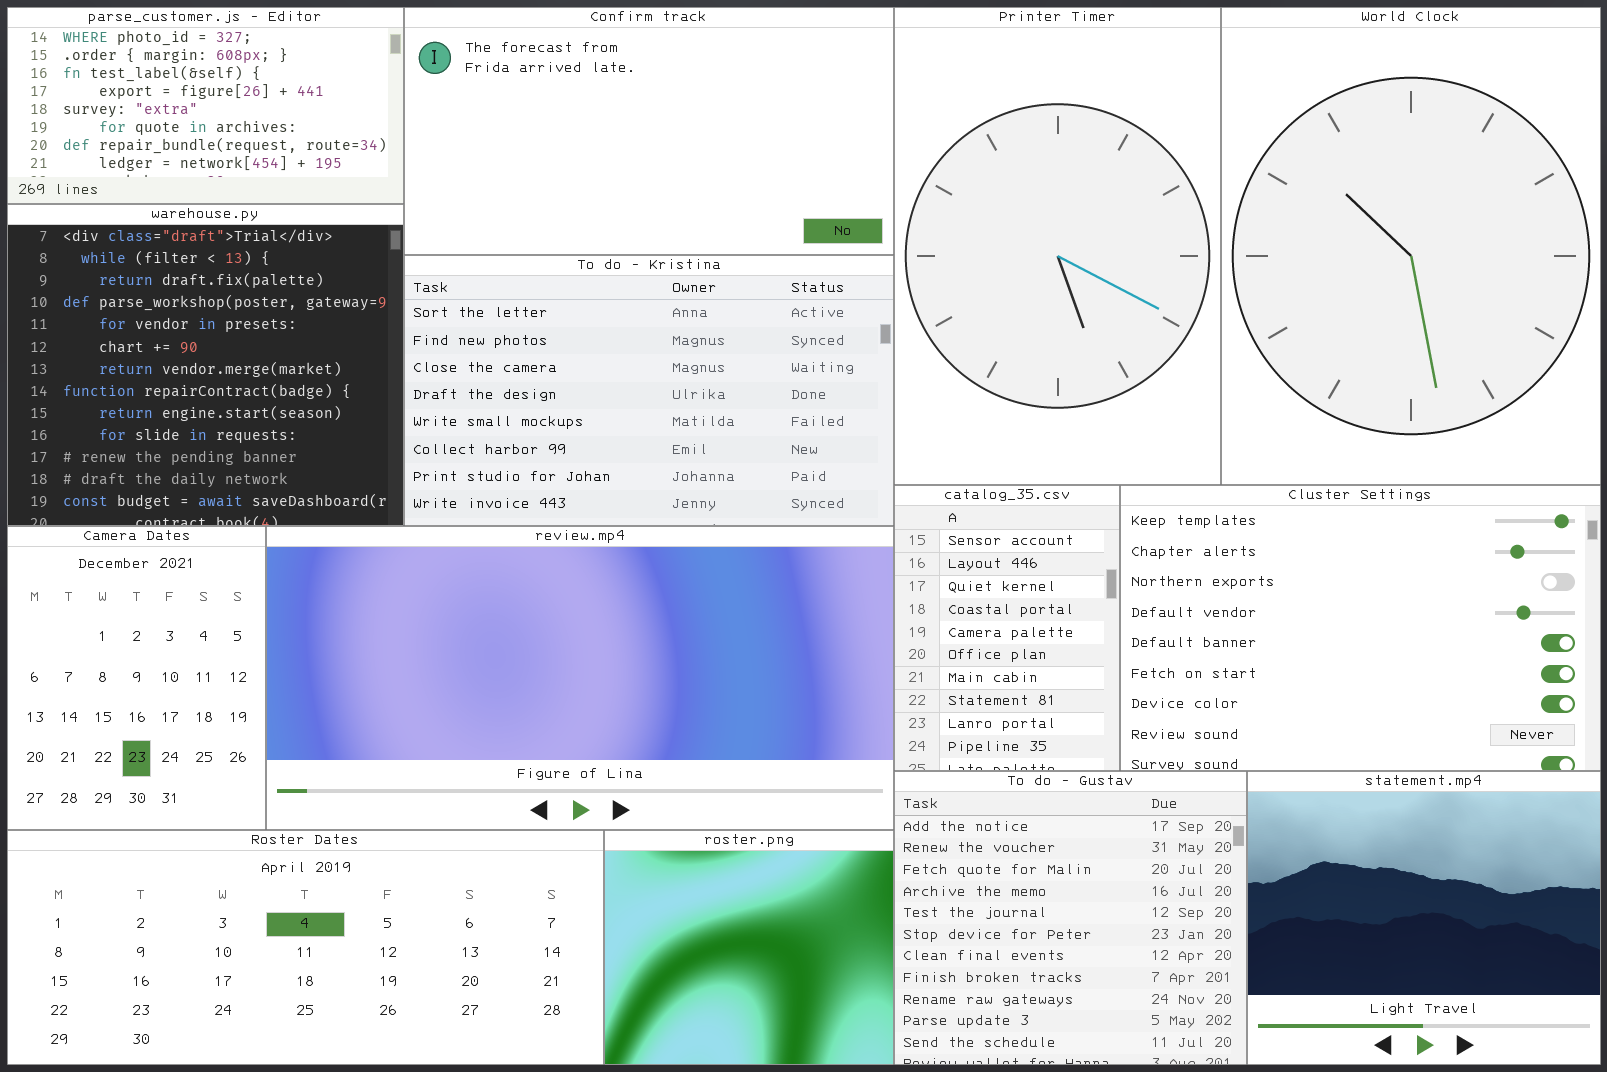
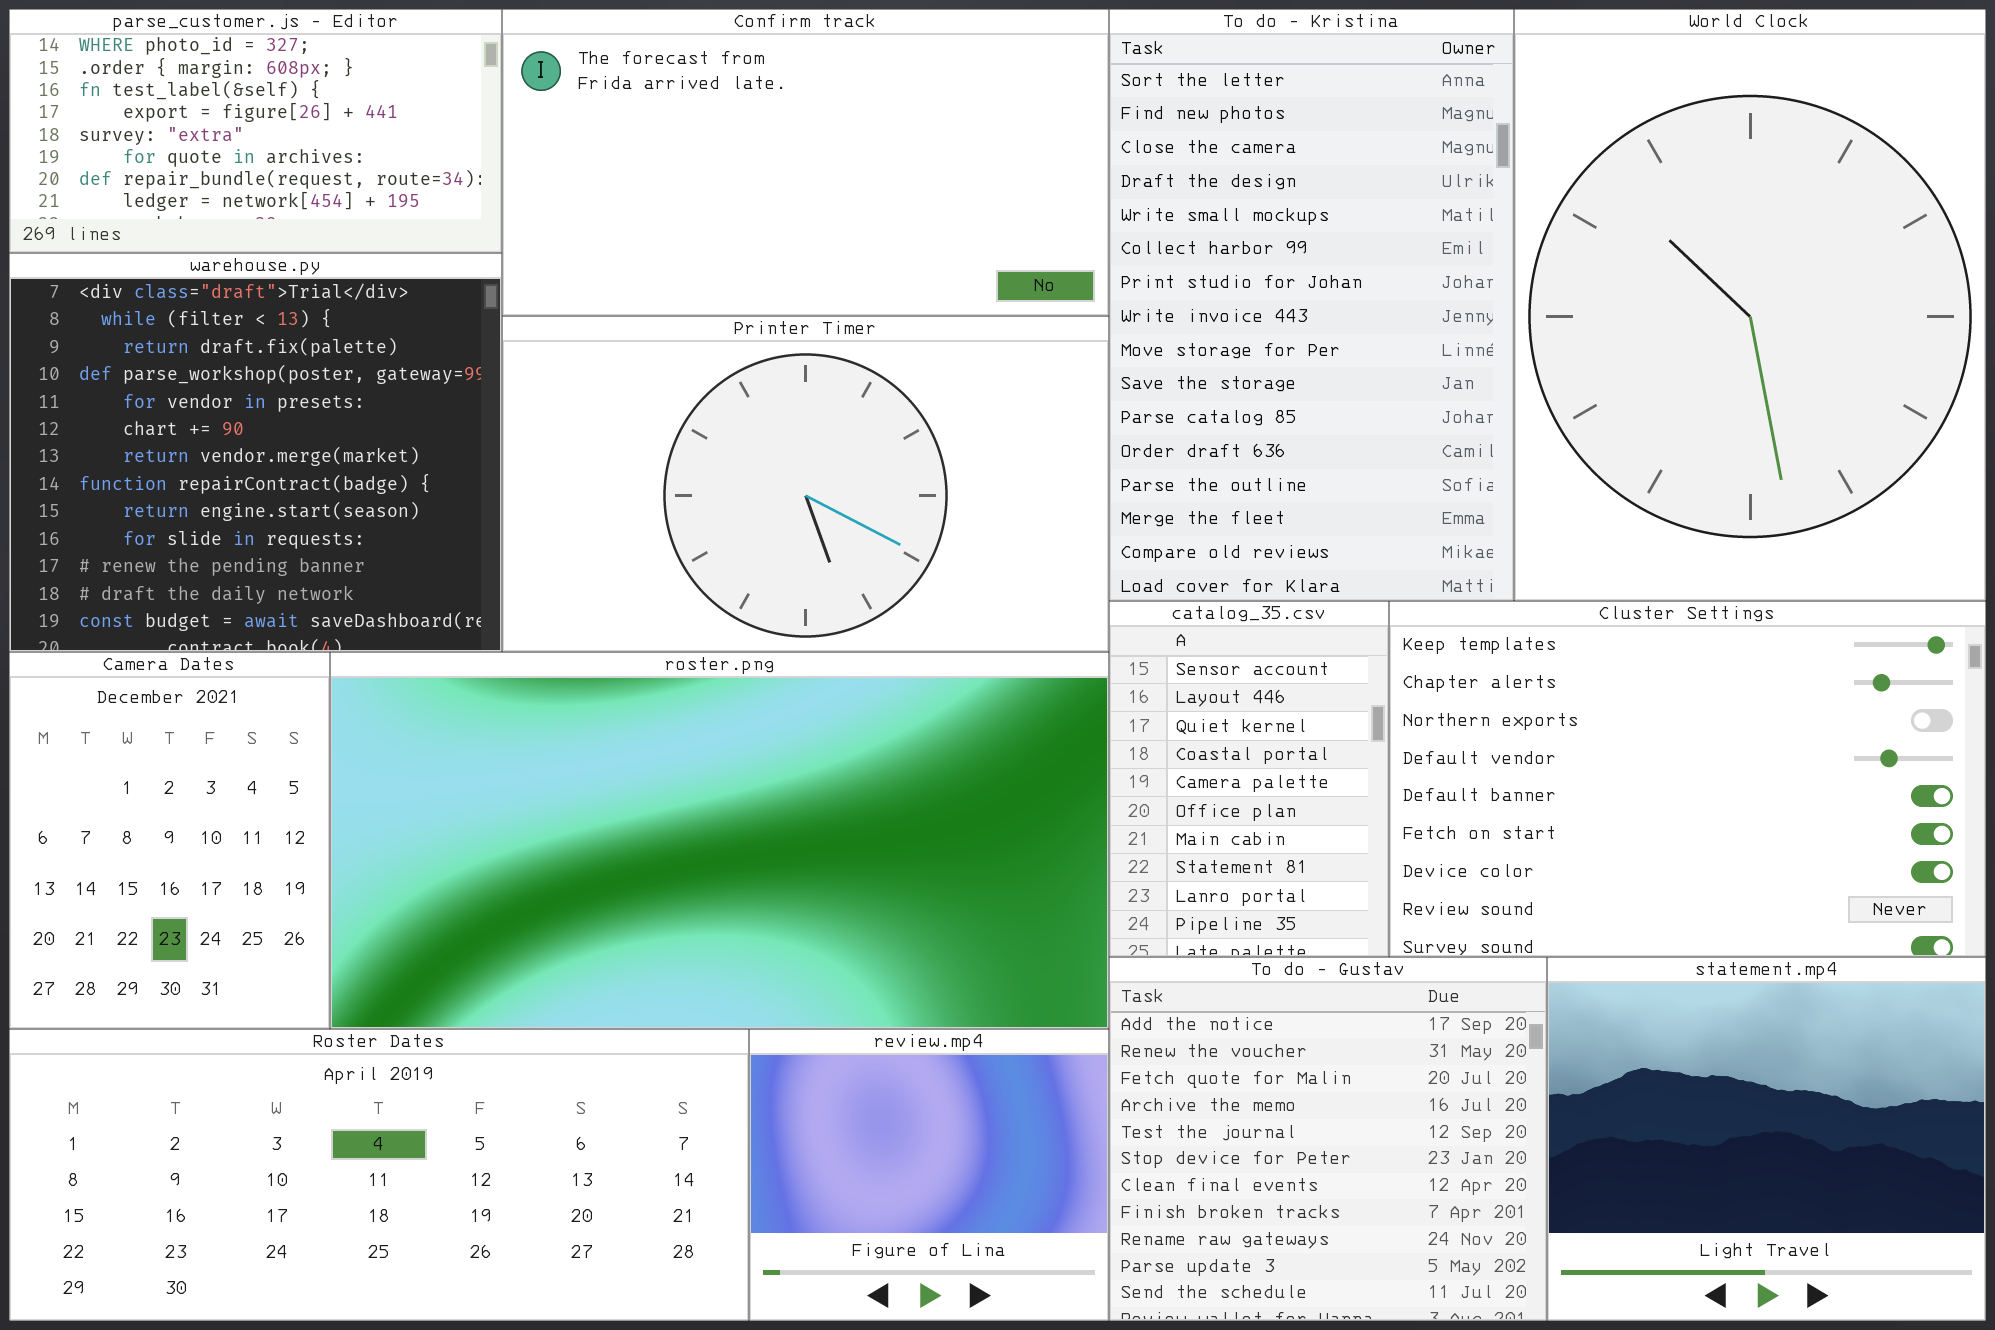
Printer Timer: [894,7,1221,485] -> [502,316,1109,652], moved, resized
To do - Kristina: [404,255,894,526] -> [1109,9,1514,601], moved, resized
review.mp4: [266,526,894,830] -> [749,1029,1109,1321], moved, resized
roster.png: [604,830,894,1065] -> [330,652,1109,1029], moved, resized

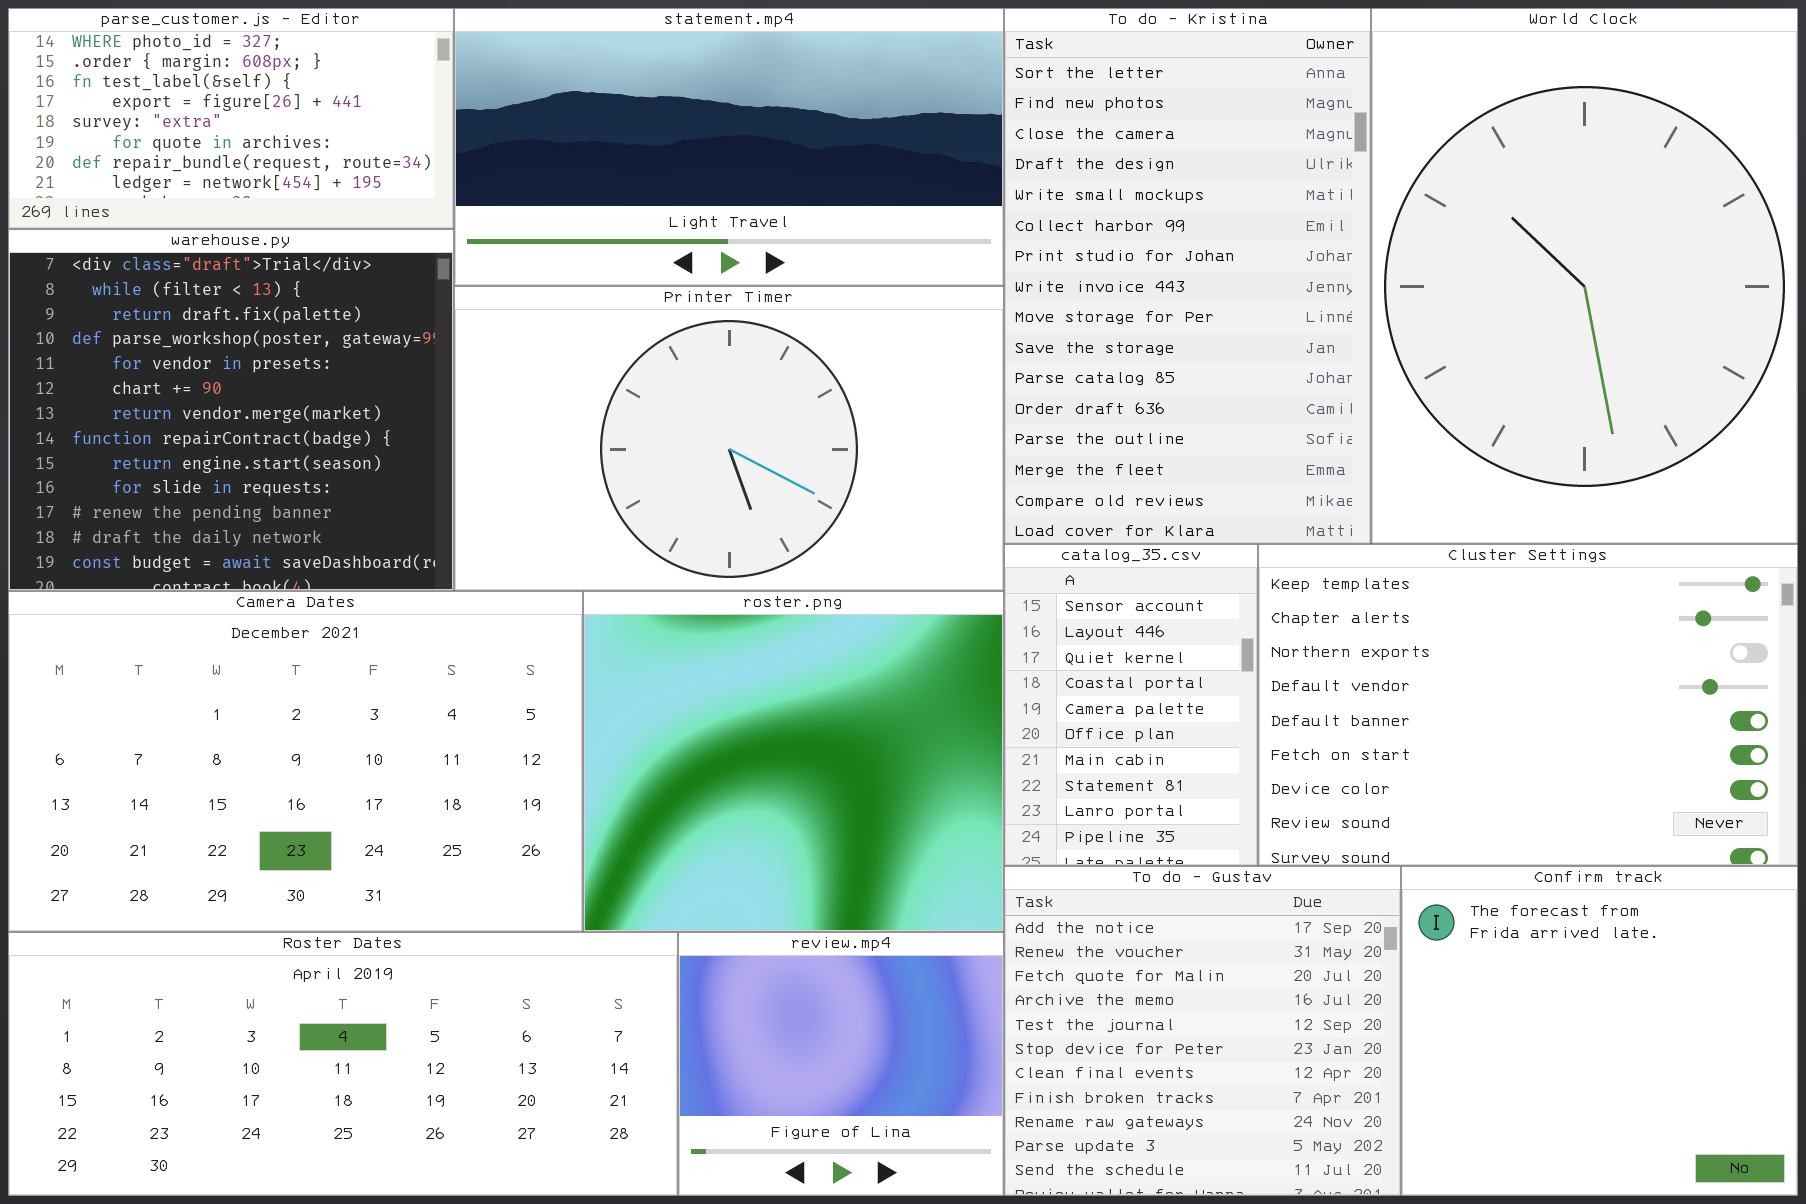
Confirm track: [502,9,1109,316] -> [1401,866,1798,1196], moved, resized
Camera Dates: [9,652,330,1029] -> [8,591,583,932], resized
roster.png: [330,652,1109,1029] -> [583,591,1004,932], resized
statement.mp4: [1547,957,1986,1321] -> [454,8,1004,286], moved, resized

